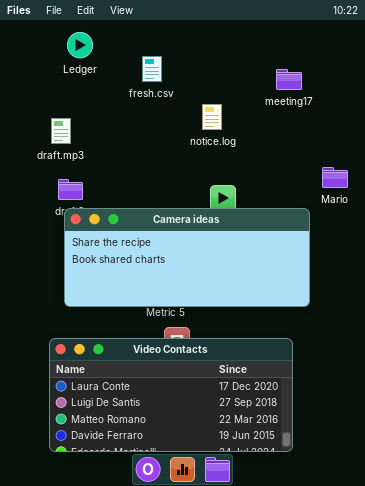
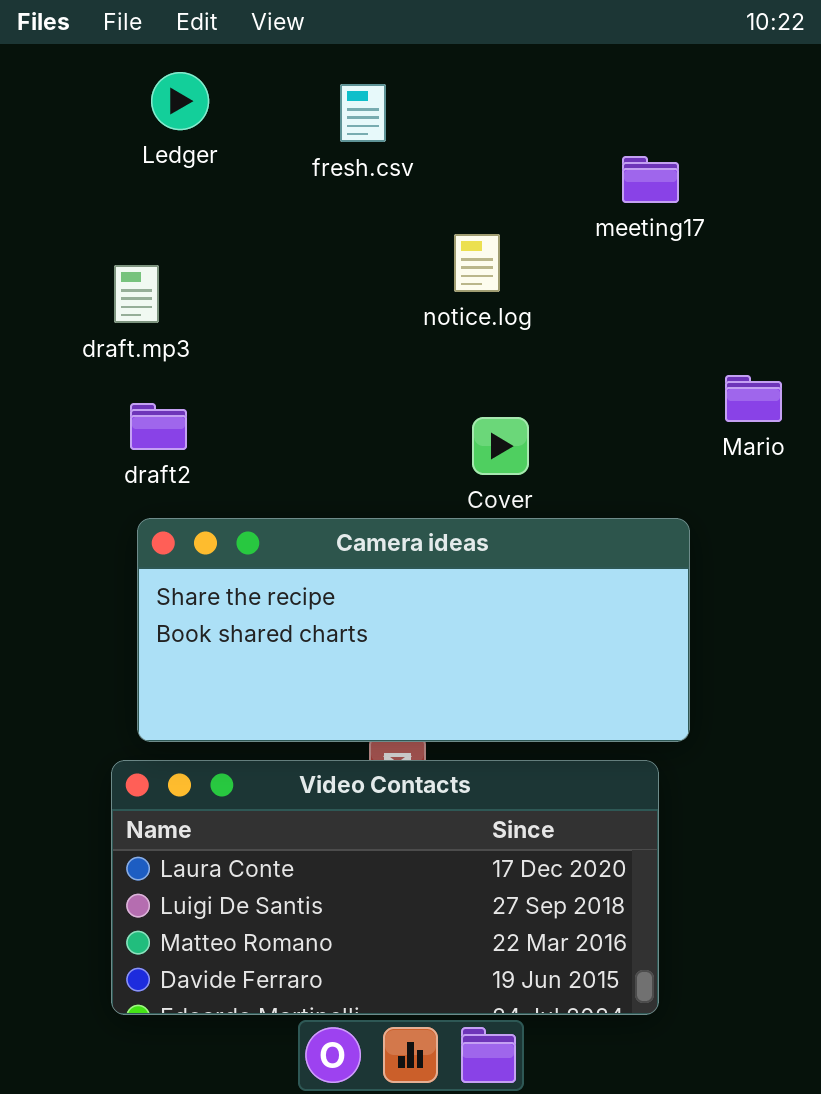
fresh.csv: [142,56,162,82] -> [340,84,386,142], moved
Camera ideas: [64,208,310,307] -> [137,518,690,742], moved

